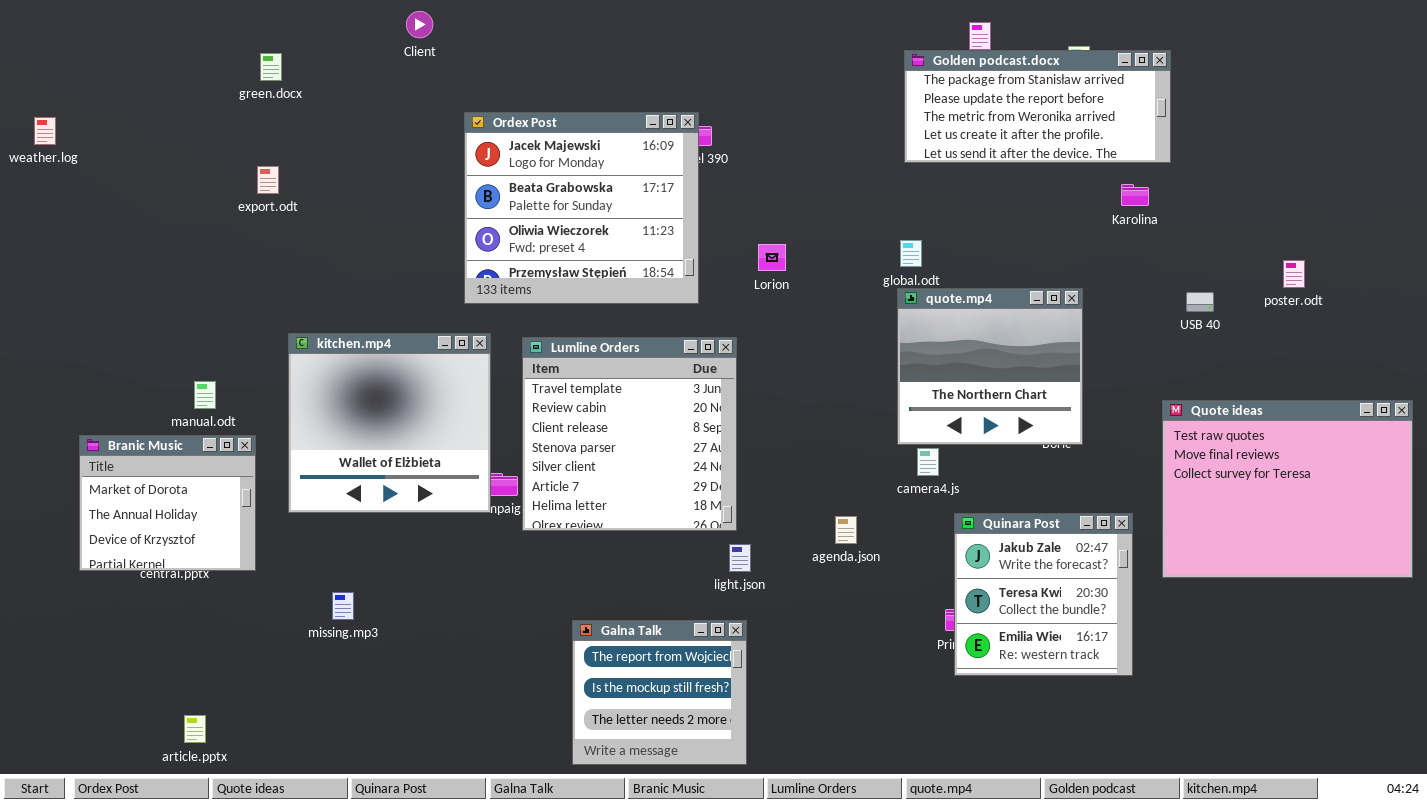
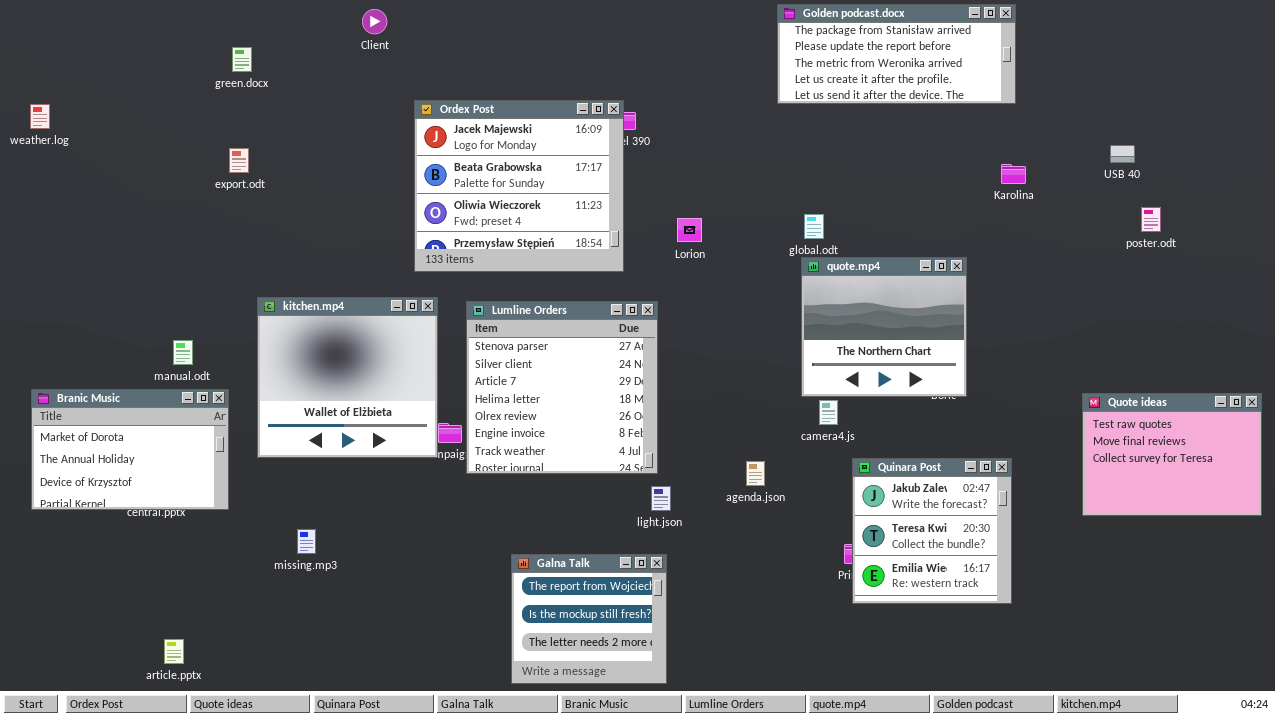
Golden podcast.docx: [904,50,1171,163] -> [777,4,1016,104], moved
poster.odt: [1283,260,1305,288] -> [1141,207,1161,232], moved
USB 40: [1186,292,1214,312] -> [1110,145,1135,163], moved
Lumline Orders: [522,337,737,531] -> [466,301,658,474], scrolled down 3 rows
Quote ideas: [1162,400,1413,578] -> [1082,393,1262,516], resized
Branic Music: [79,435,256,571] -> [31,389,229,510], resized

